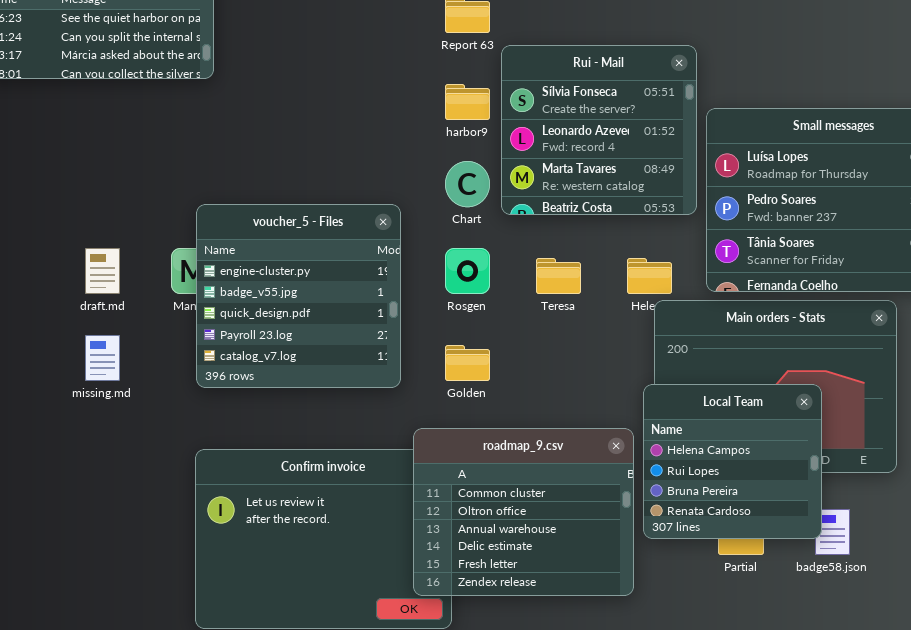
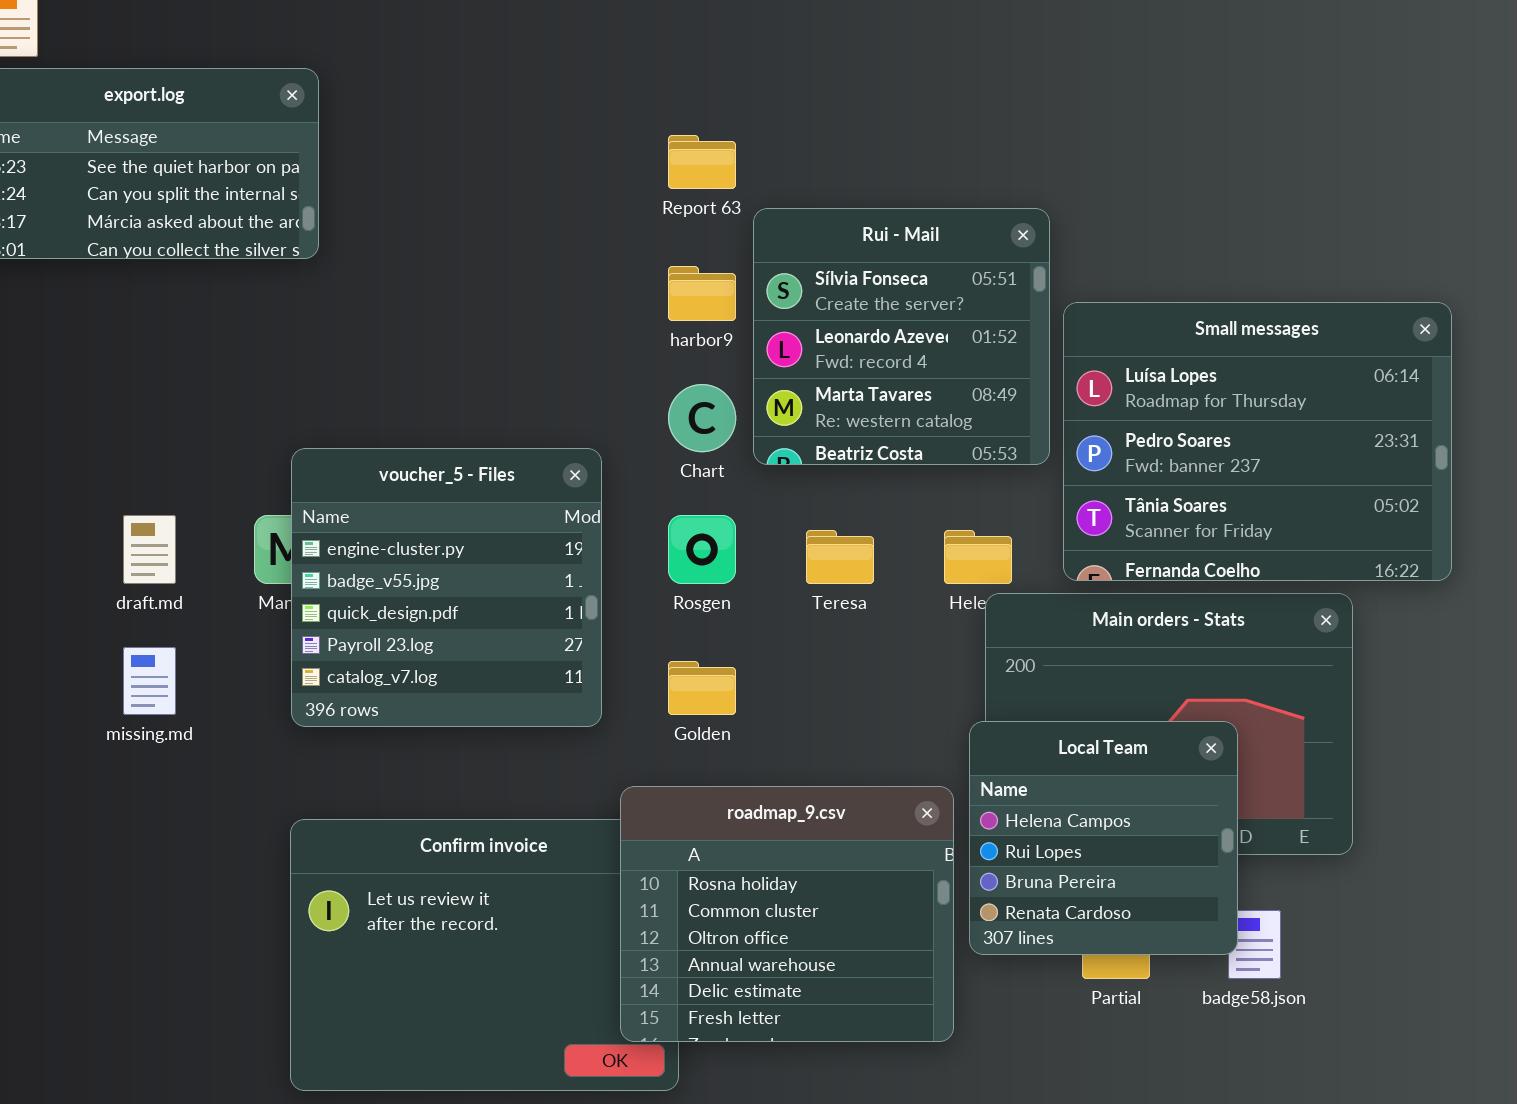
roadmap_9.csv: [413,428,634,596] -> [620,786,954,1042], scrolled up 1 row

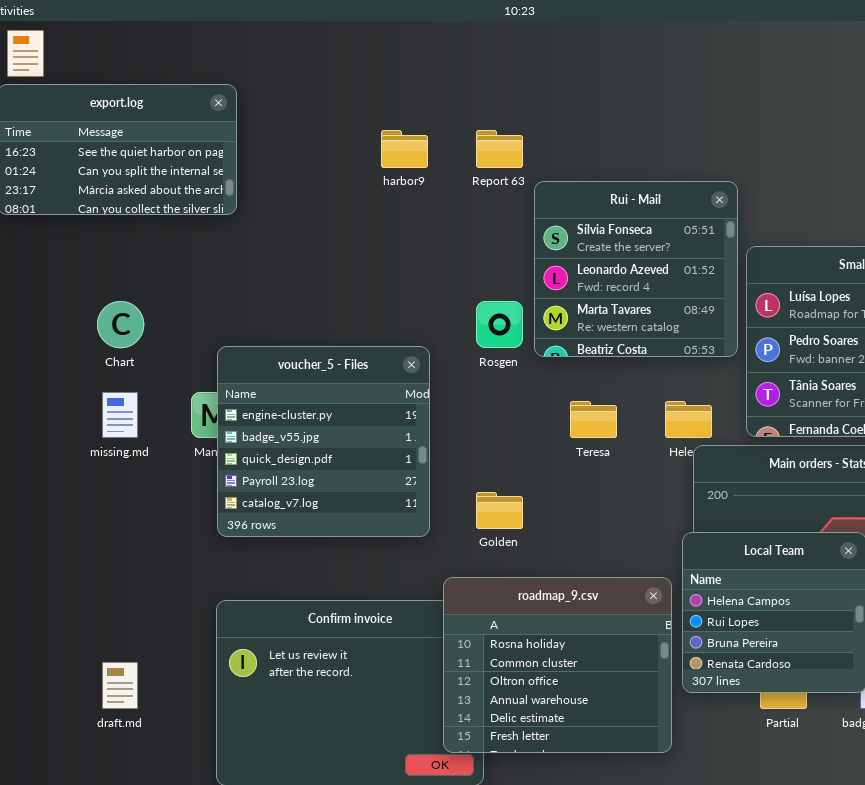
harbor9: [668,266,736,321] -> [381,130,428,168], moved
Chart: [668,384,736,452] -> [97,301,144,348], moved
draft.md: [123,515,176,584] -> [102,662,138,709], moved
Rosgen: [668,515,736,584] -> [476,301,523,348], moved
missing.md: [123,647,176,715] -> [102,392,138,438], moved

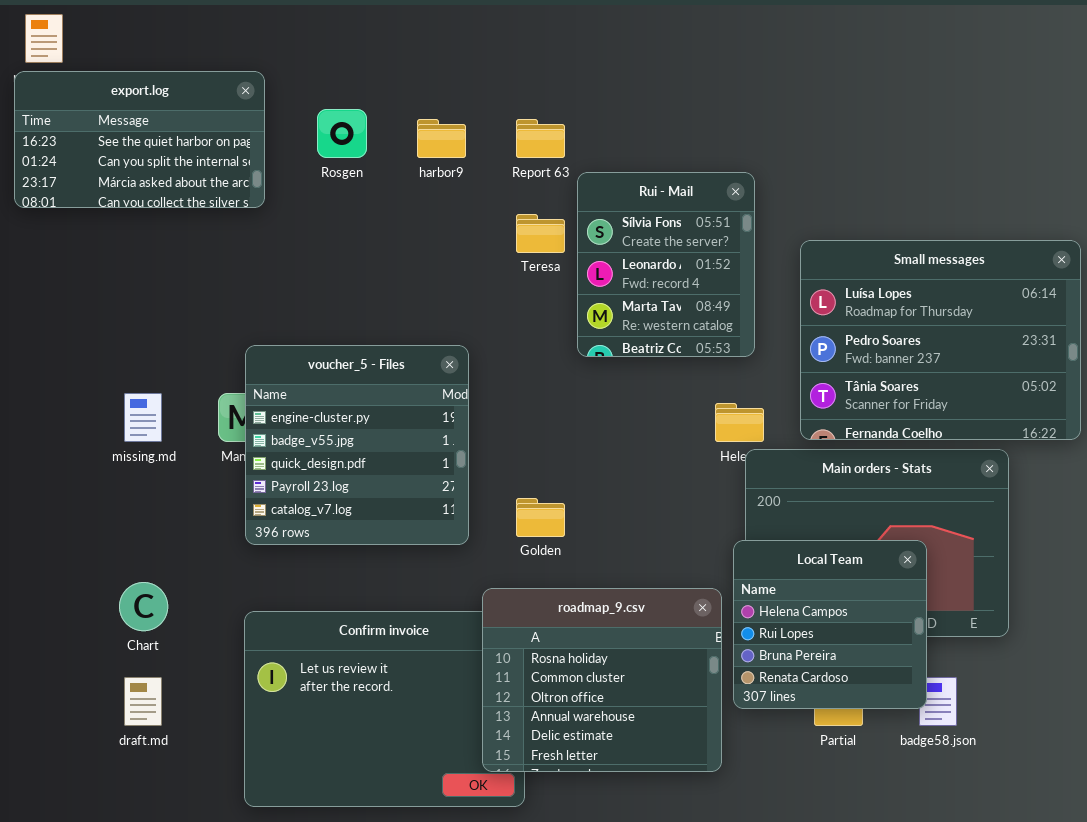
Rui - Mail: [534,181,738,357] -> [577,172,755,357], resized
Chart: [97,301,144,348] -> [119,582,168,631], moved
Rosgen: [476,301,523,348] -> [317,109,367,158], moved
Teresa: [570,401,617,438] -> [516,214,565,253], moved

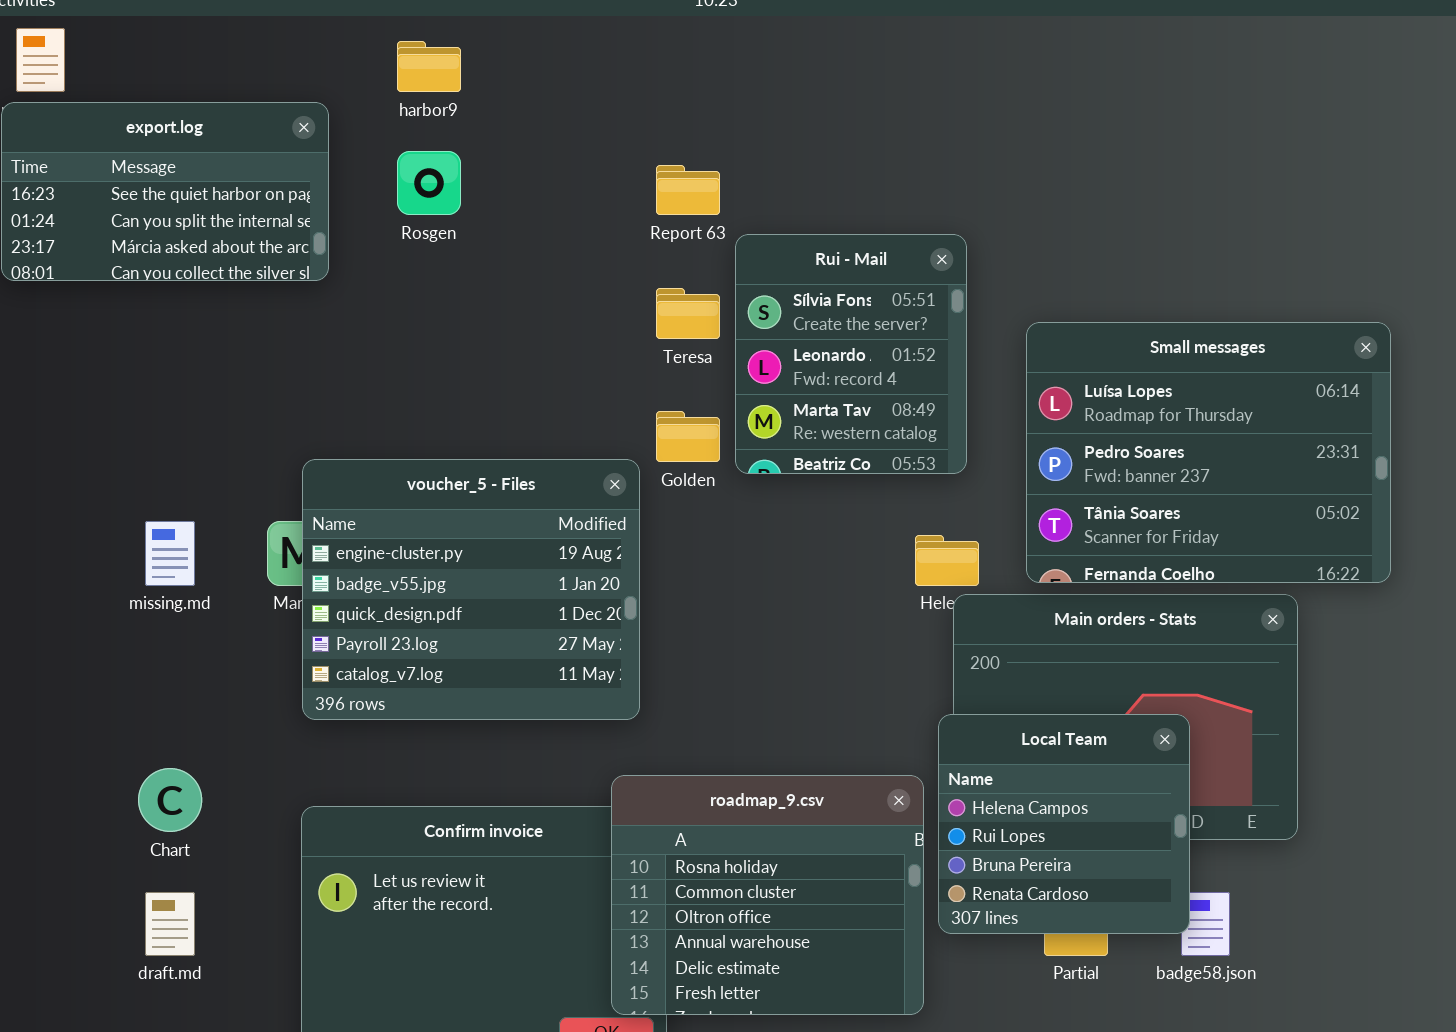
harbor9: [417,119,466,158] -> [397,41,461,92], moved
voucher_5 - Files: [245,345,469,545] -> [302,459,640,720], resized
Golden: [516,498,565,537] -> [656,411,720,462], moved

